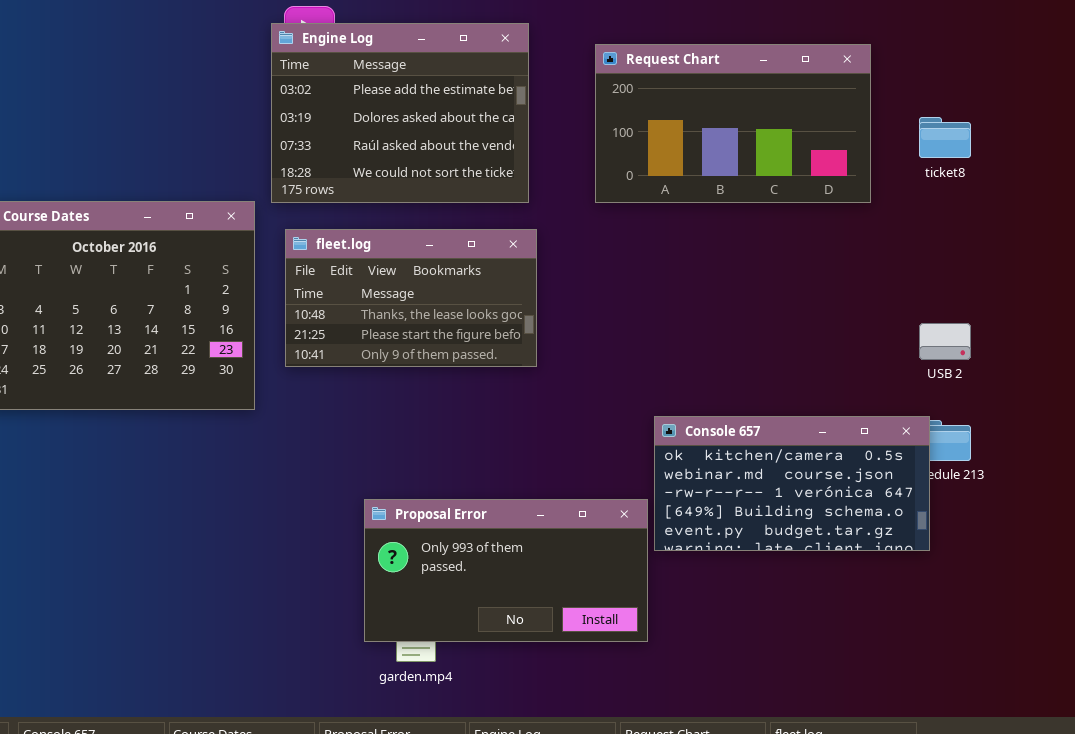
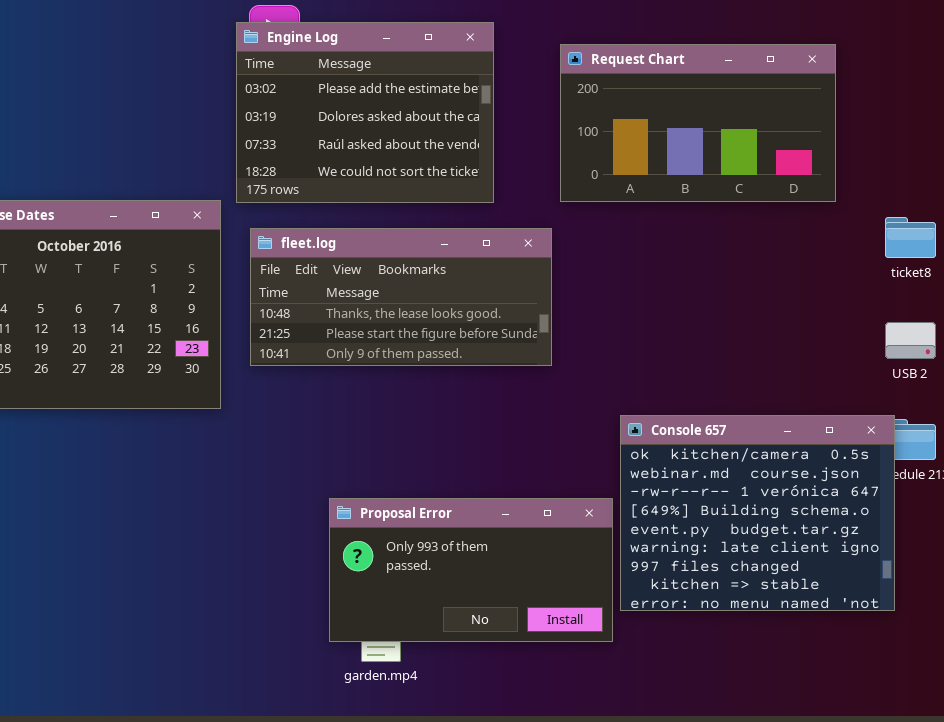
ticket8: [919,117,971,158] -> [885,217,936,258], moved
fleet.log: [285,229,537,367] -> [250,228,552,366], resized
Console 657: [654,416,930,551] -> [620,415,895,611], resized

